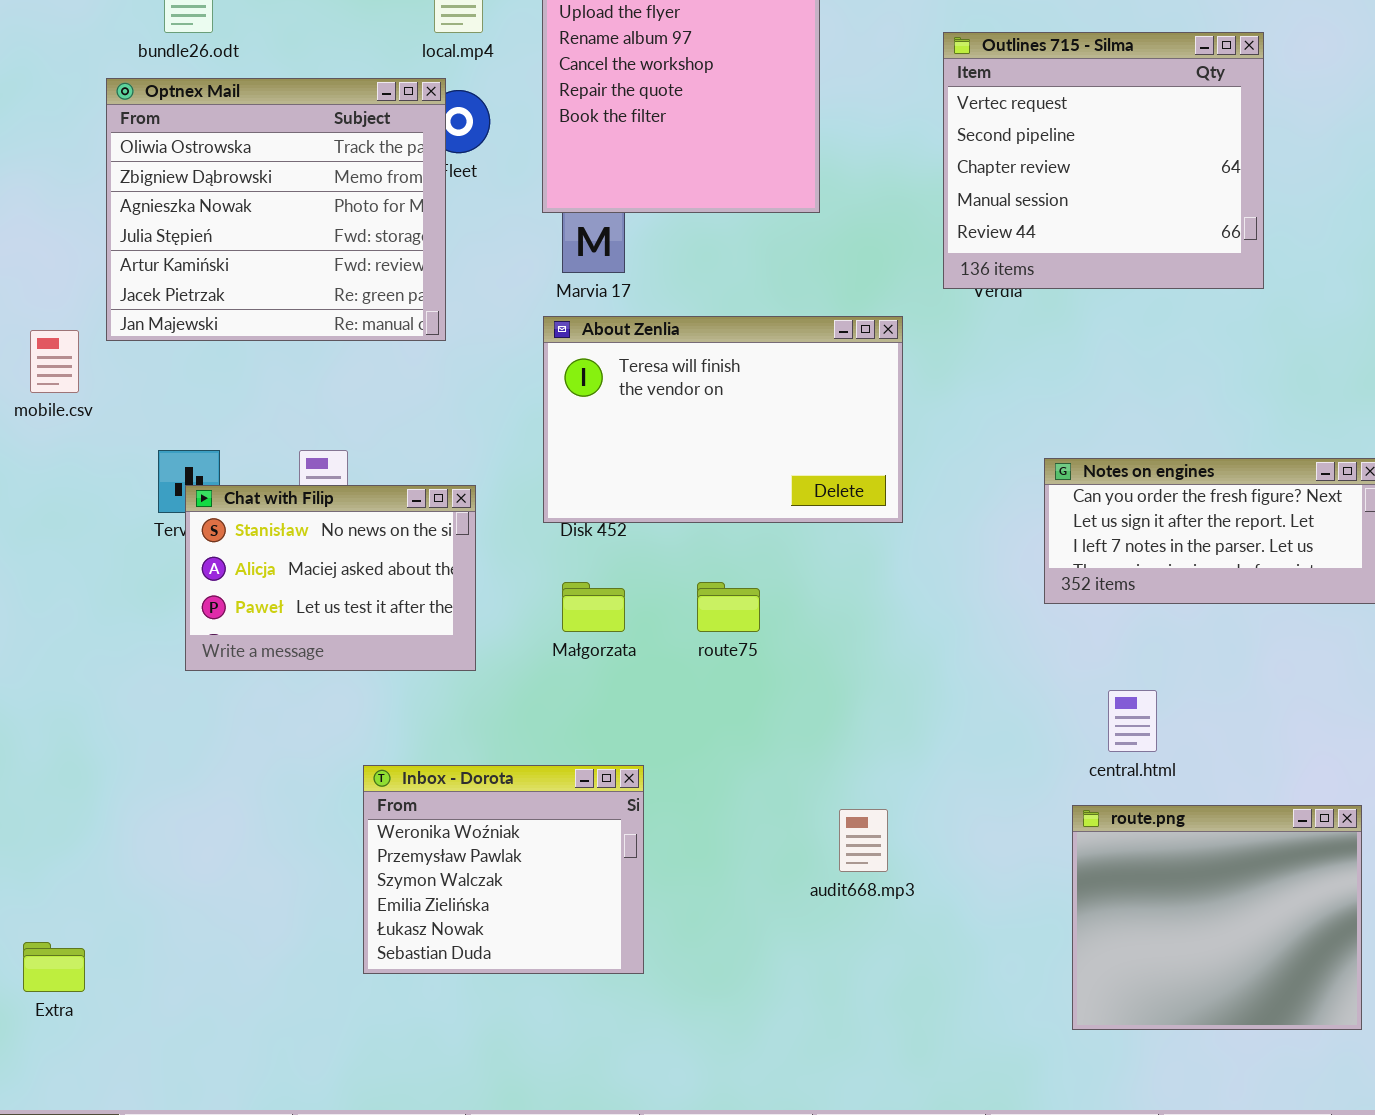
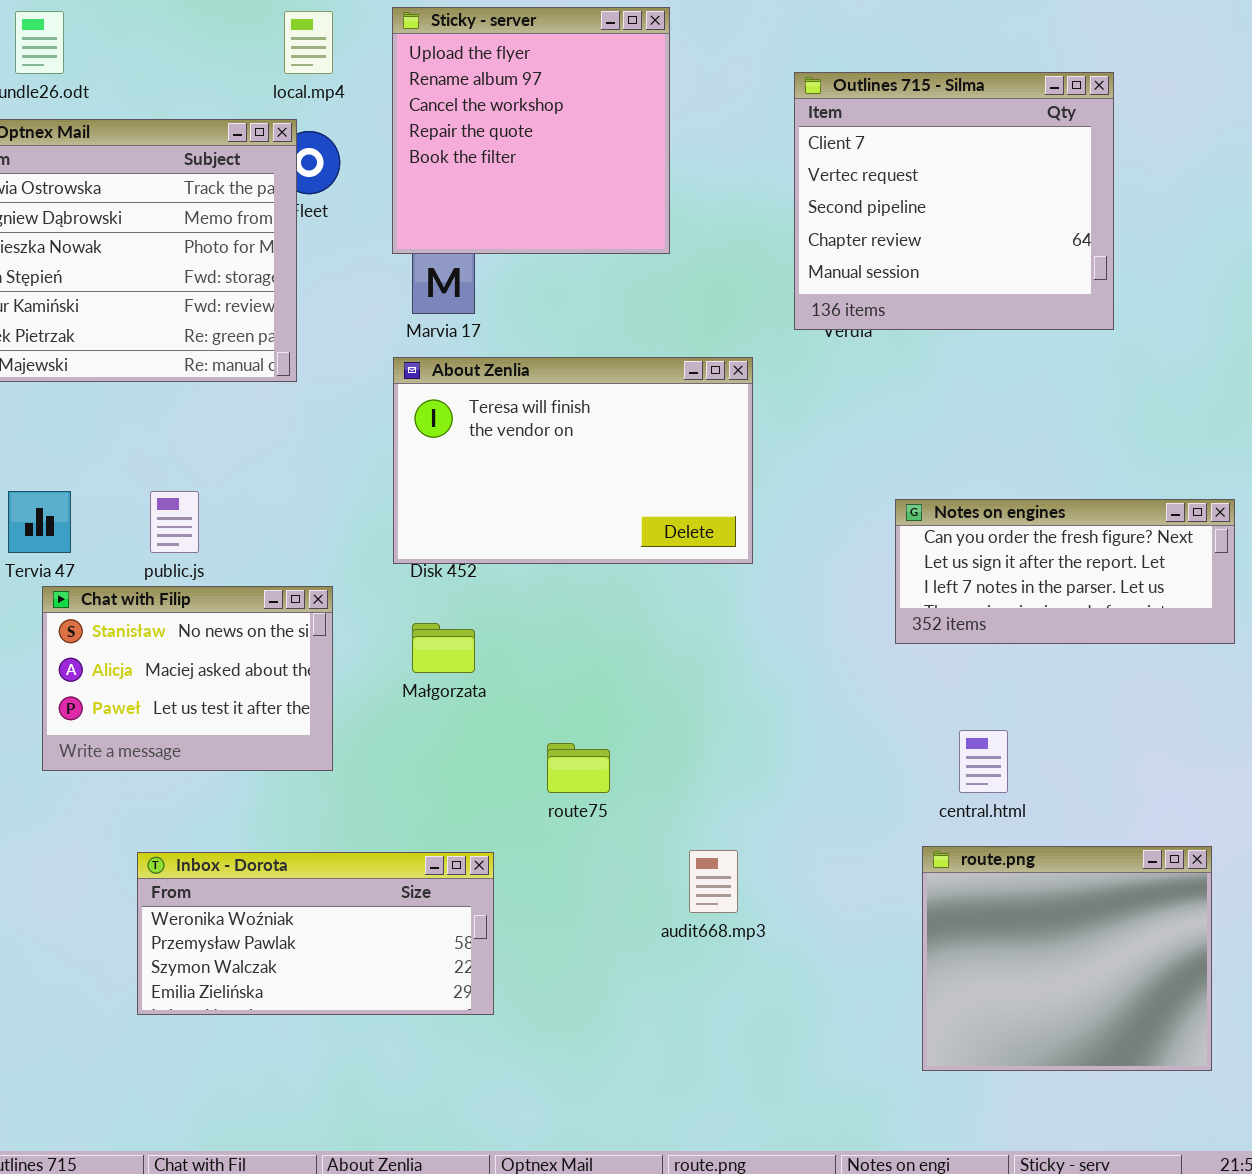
Outlines 715 - Silma: [943,32,1264,289] -> [794,72,1114,330], scrolled up 1 row
Chat with Filip: [185,485,476,671] -> [42,586,333,771], moved
route75: [697,582,760,632] -> [547,743,610,793], moved
Inbox - Dorota: [363,765,644,974] -> [137,852,494,1015], resized

